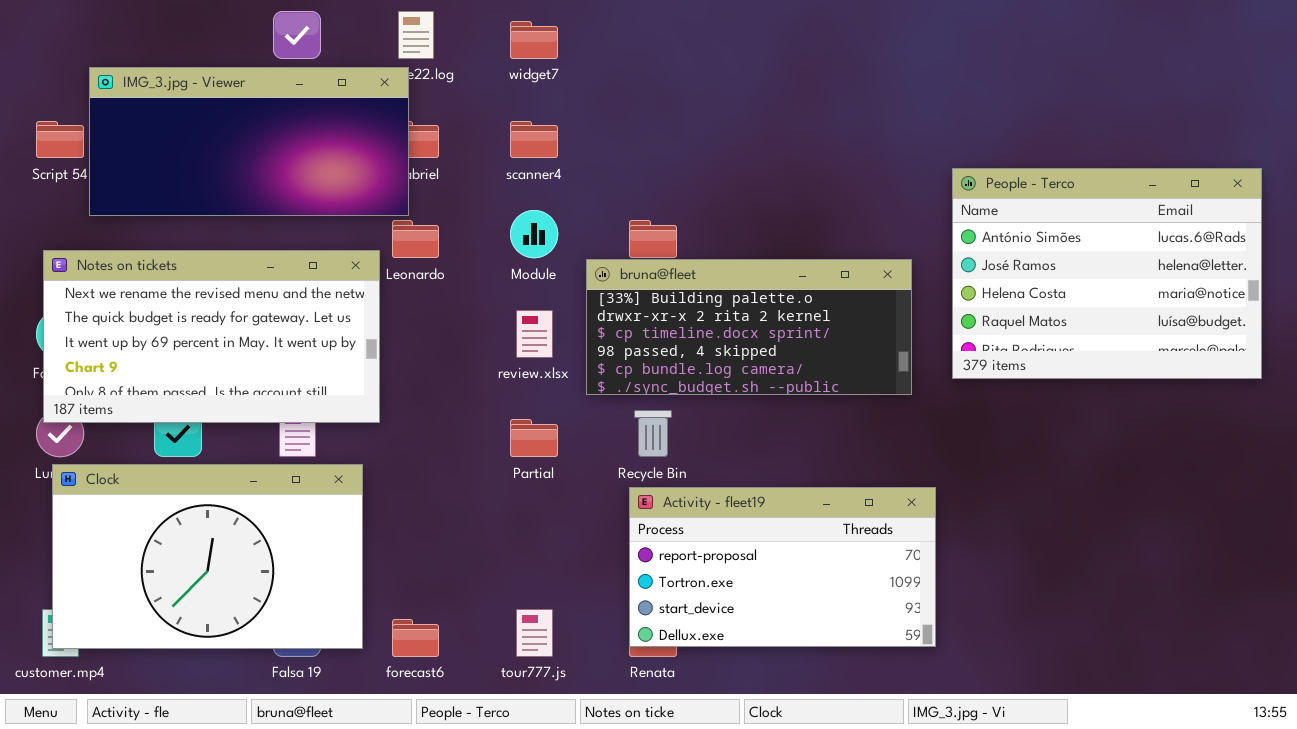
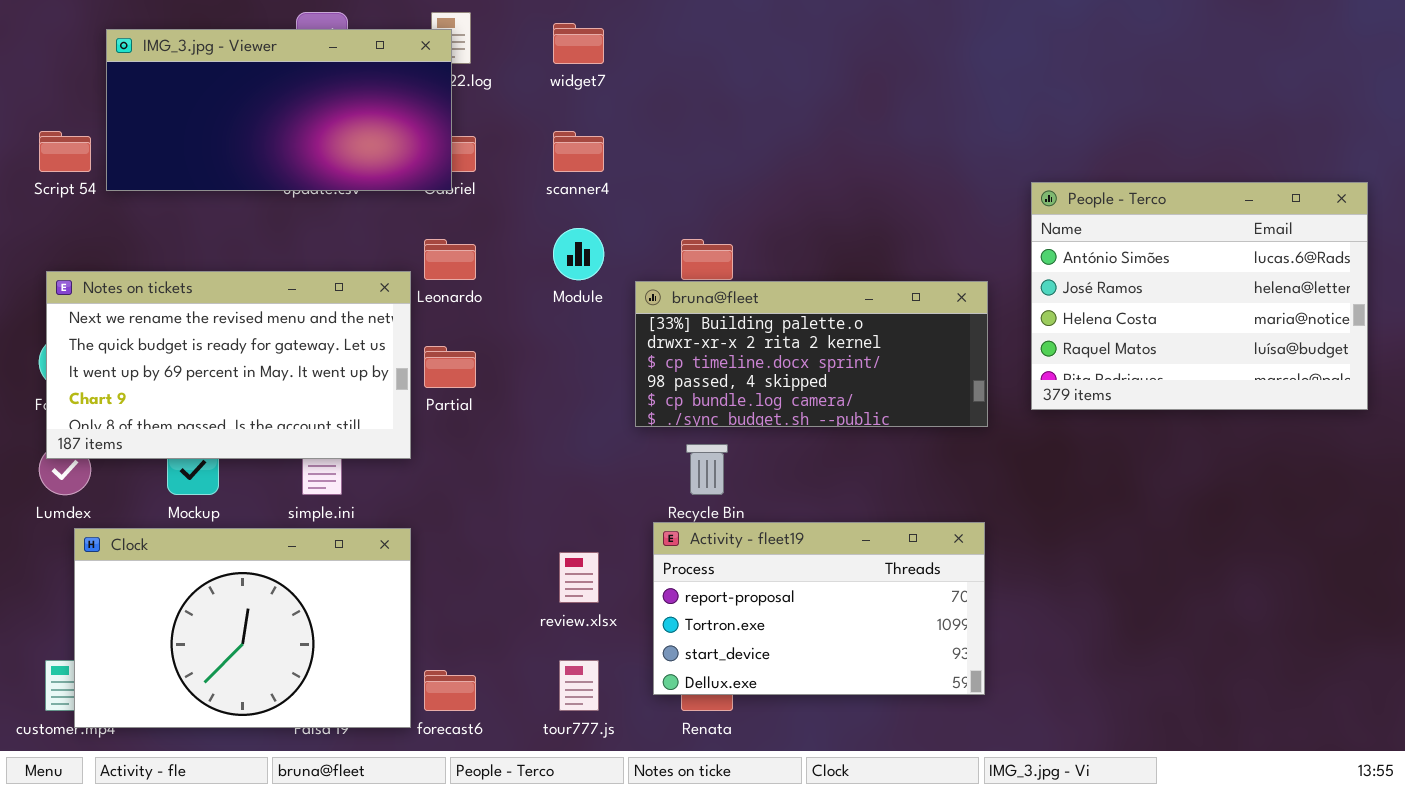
IMG_3.jpg - Viewer: [89,67,409,216] -> [106,29,452,191], moved
review.xlsx: [516,310,553,358] -> [559,552,599,603], moved
Partial: [510,419,558,457] -> [424,346,476,388], moved
Clock: [52,464,363,649] -> [74,528,411,728], moved
Activity - fleet19: [629,487,936,647] -> [653,522,985,695], moved

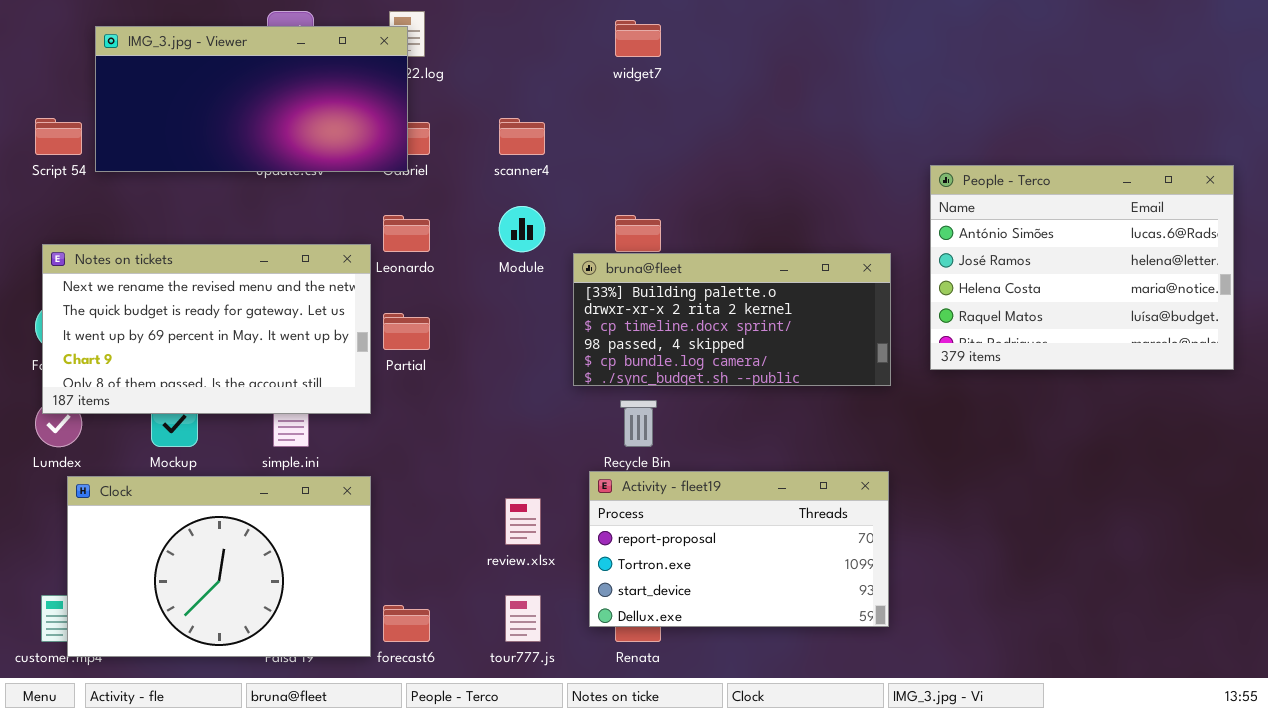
widget7: [553,23,604,64] -> [615,20,661,57], moved

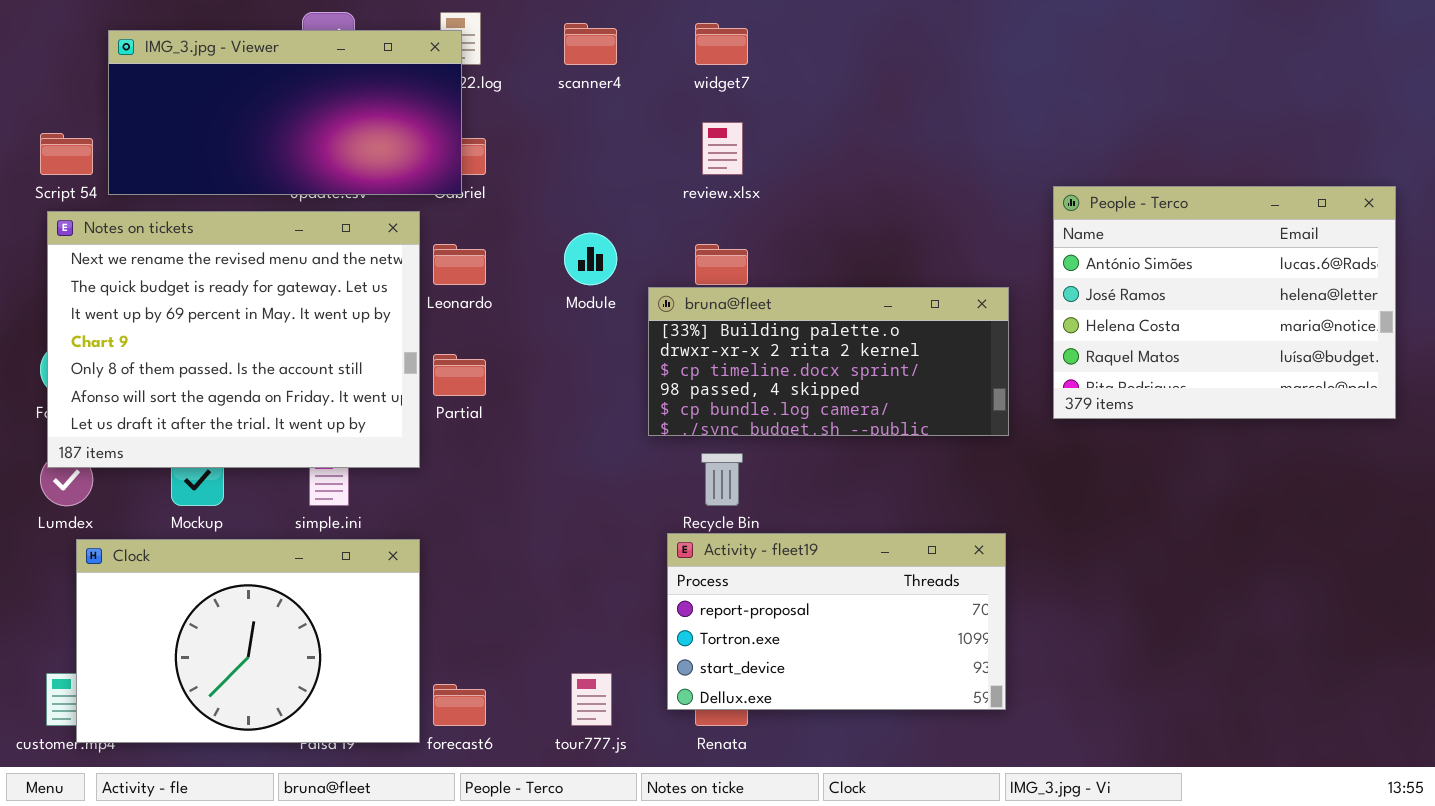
scanner4: [499,118,545,155] -> [564,23,617,65], moved
Notes on tickets: [42,244,371,414] -> [47,211,420,468], resized
review.xlsx: [505,498,541,545] -> [702,122,743,175], moved

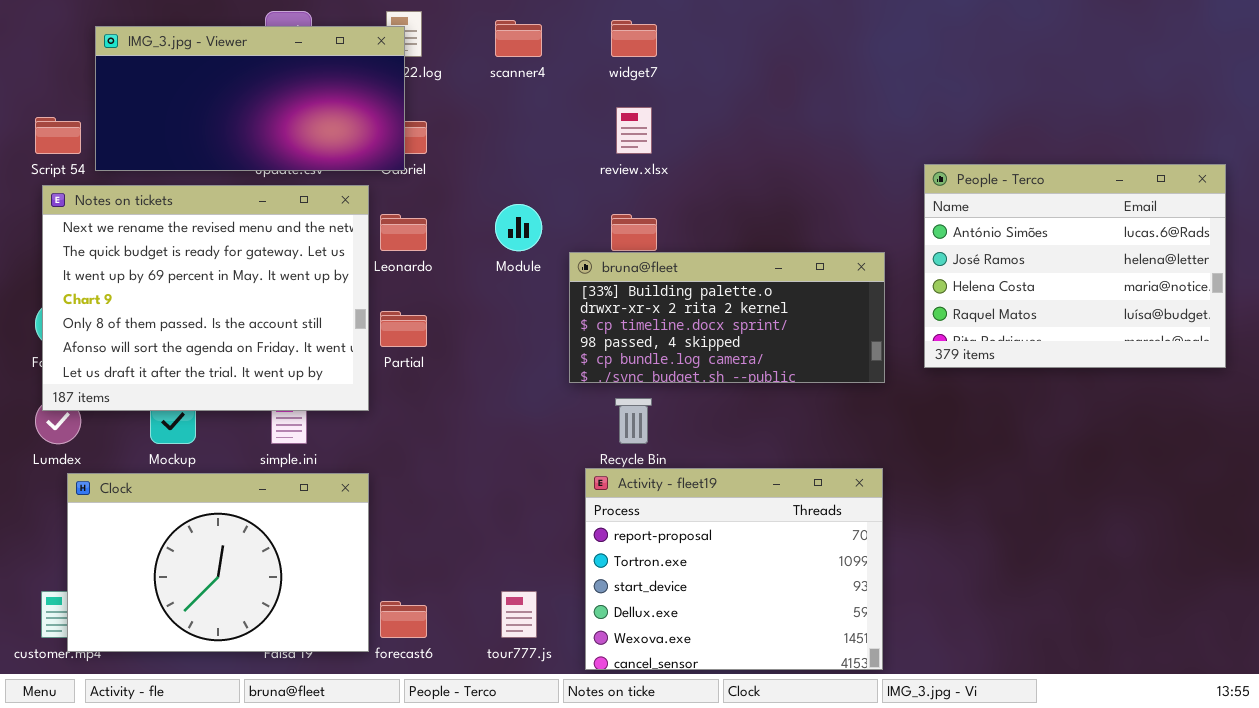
Activity - fleet19: [667,533,1006,710] -> [585,468,883,670], resized

